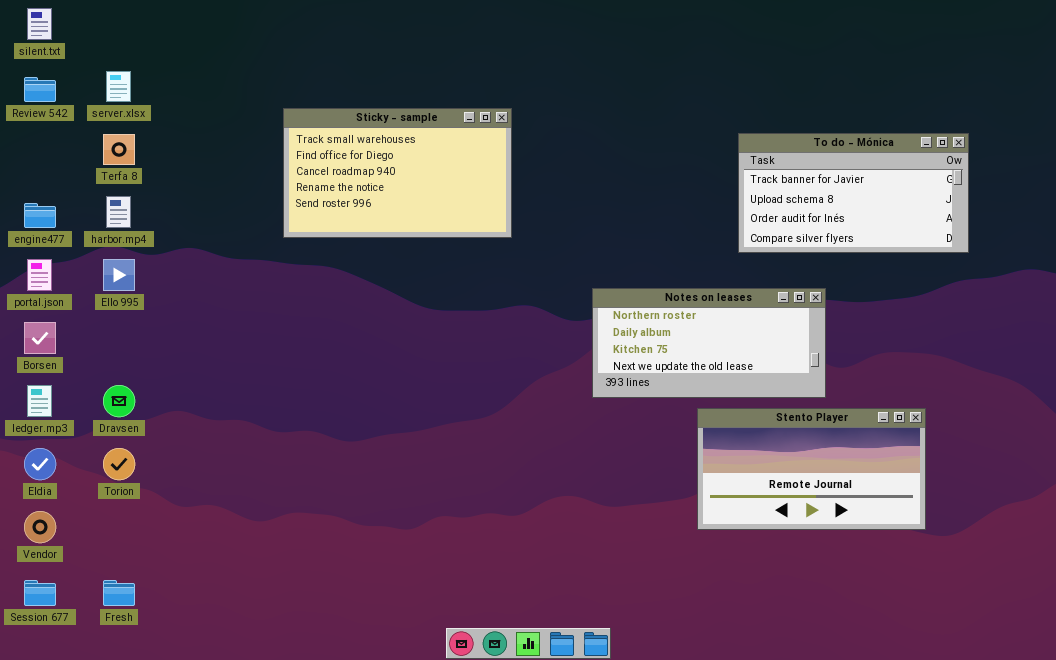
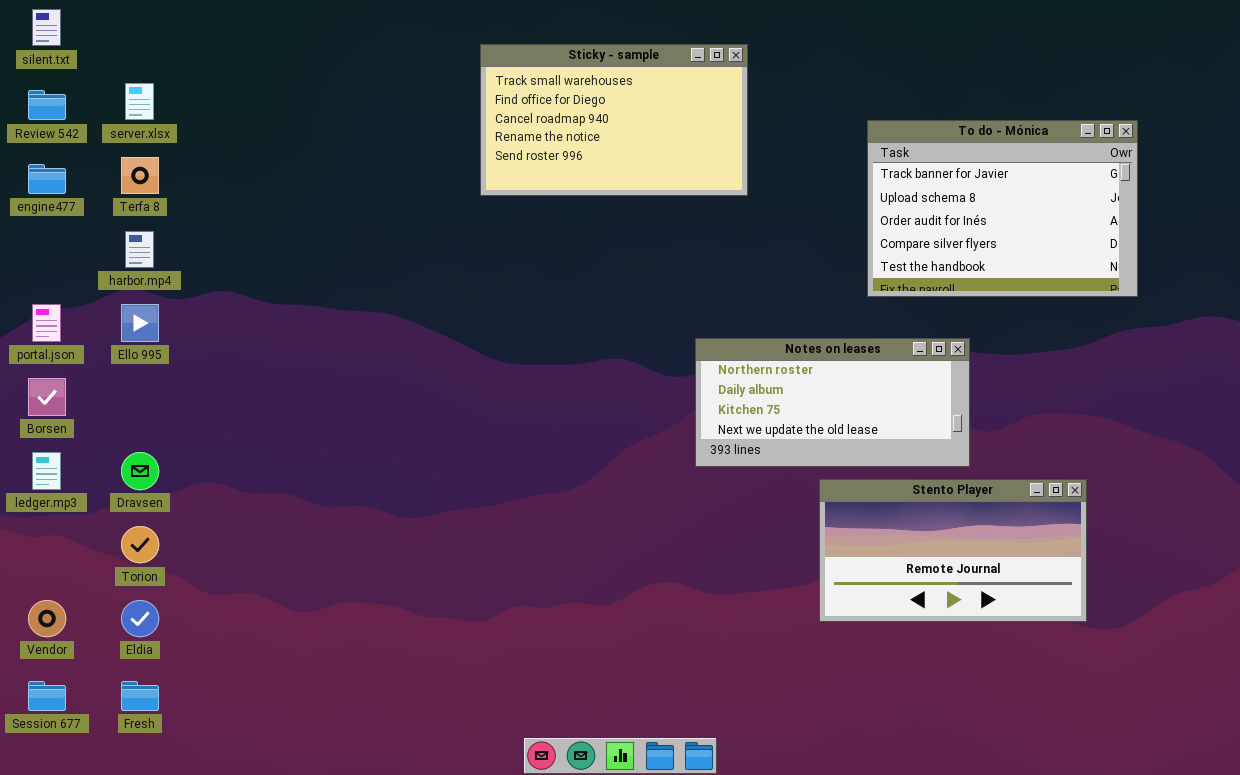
Sticky - sample: [283,108,512,238] -> [480,44,748,196], moved
To do - Mónica: [738,133,969,253] -> [867,120,1138,297], resized
engine477: [24,203,56,228] -> [28,164,66,194], moved
Eldia: [24,448,56,480] -> [121,600,159,637], moved

